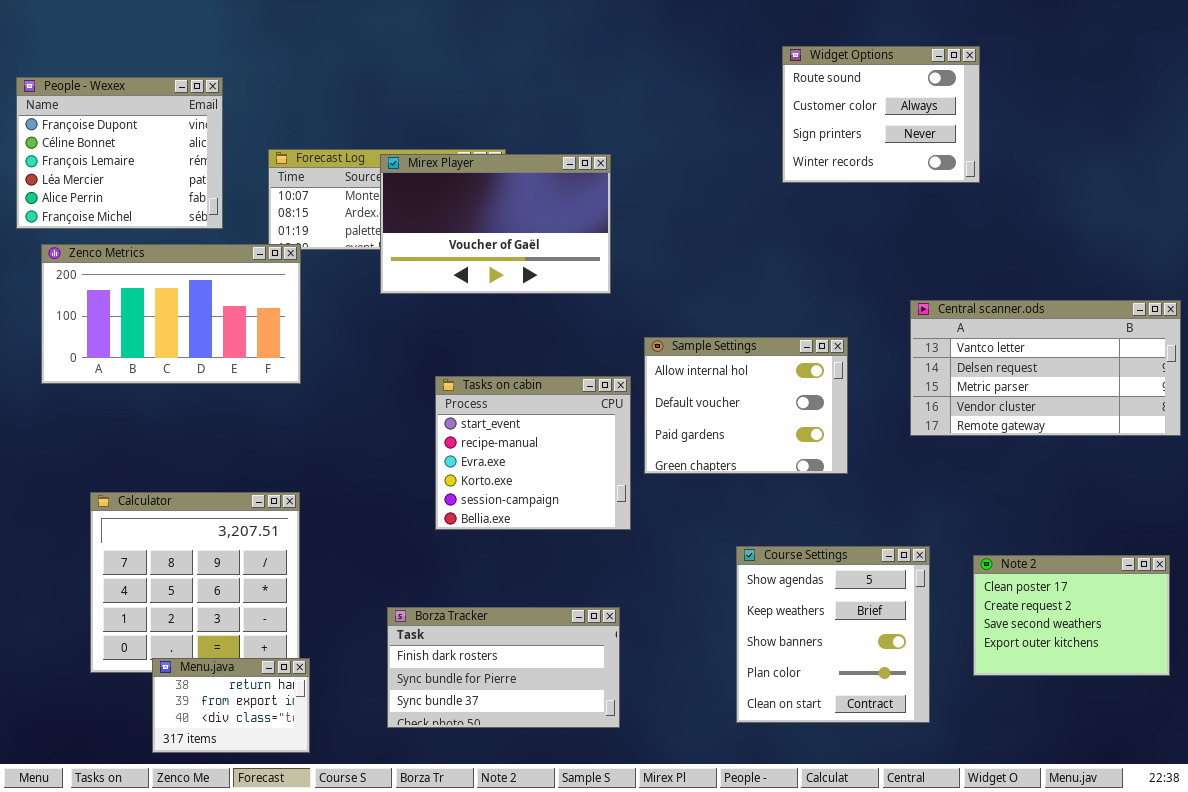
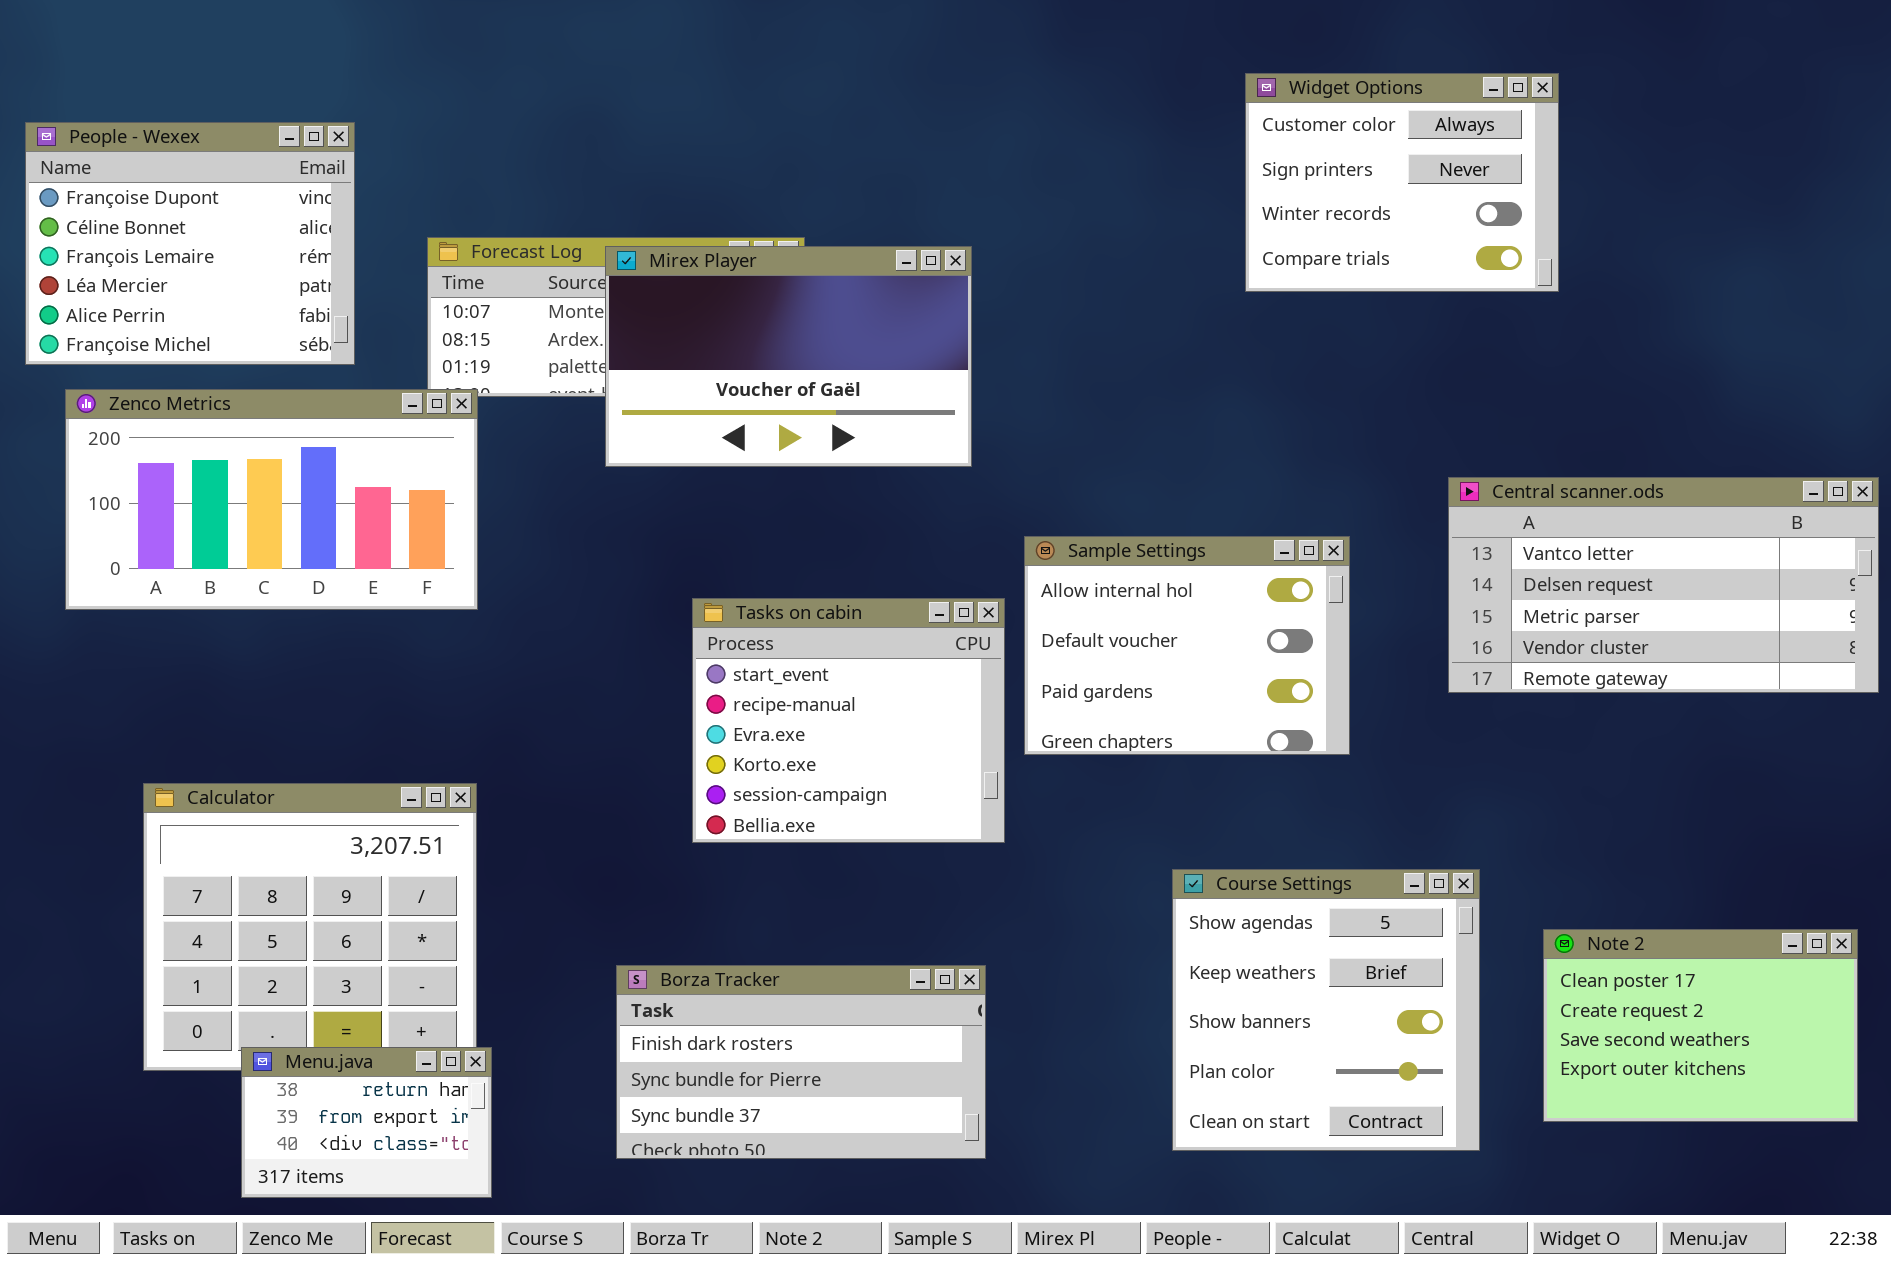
Widget Options: [782,46,980,183] -> [1245,73,1559,292], scrolled down 1 row
Note 2: [973,555,1170,676] -> [1543,929,1858,1122], moved

